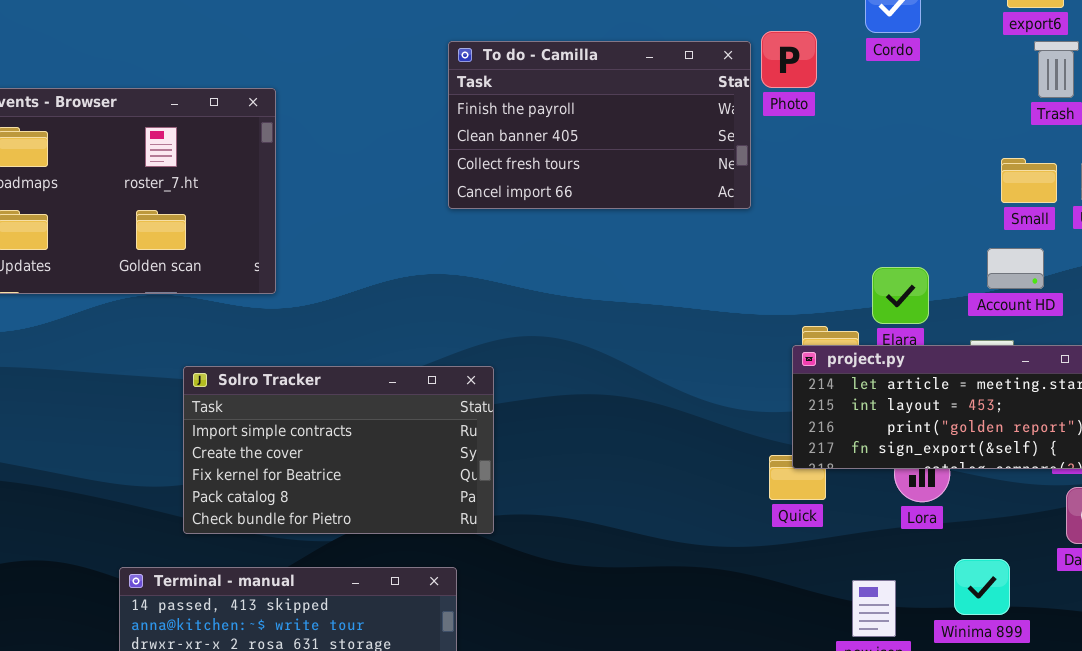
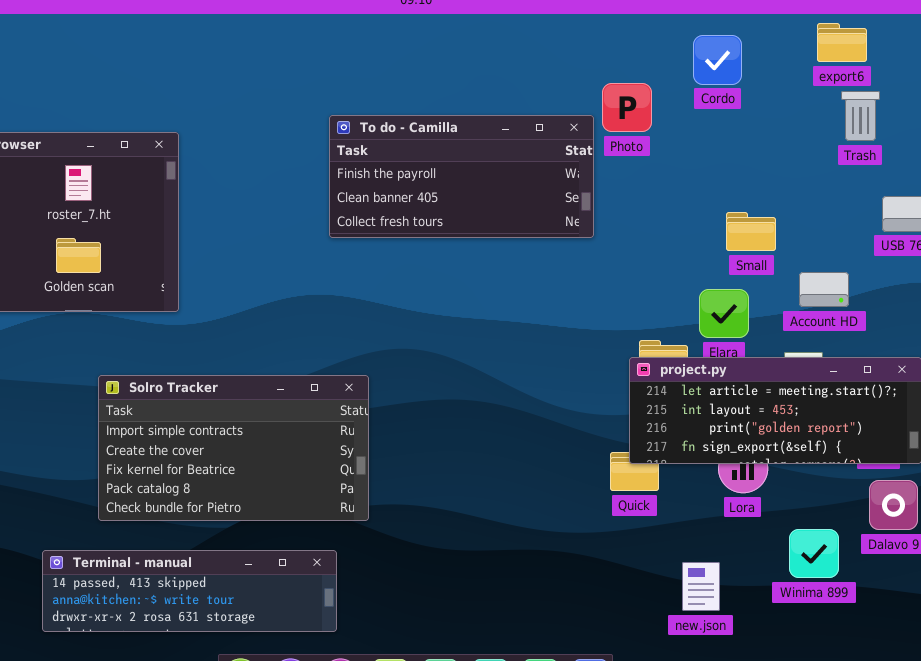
To do - Camilla: [448,41,751,209] -> [329,115,594,238], resized
Small: [1001,158,1057,203] -> [726,212,776,251], moved
Winima 899: [954,559,1010,615] -> [789,529,839,578], moved

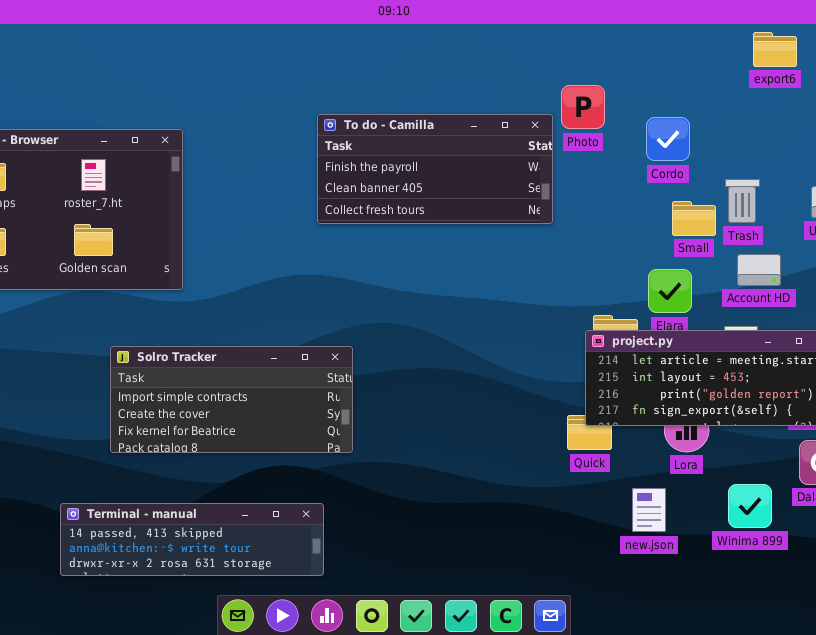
Cordo: [693,35,742,85] -> [646,117,690,161], moved
Trash: [841,91,880,141] -> [725,179,760,223], moved
Solro Tracker: [98,375,369,521] -> [110,346,353,453], resized
new.json: [682,562,720,611] -> [632,488,666,532], moved

